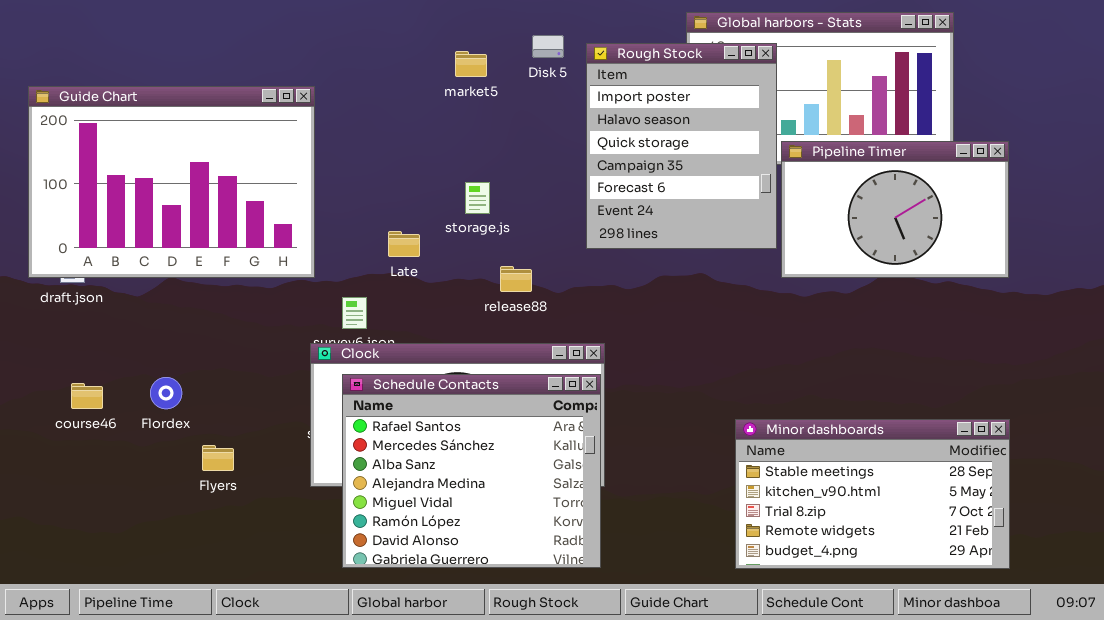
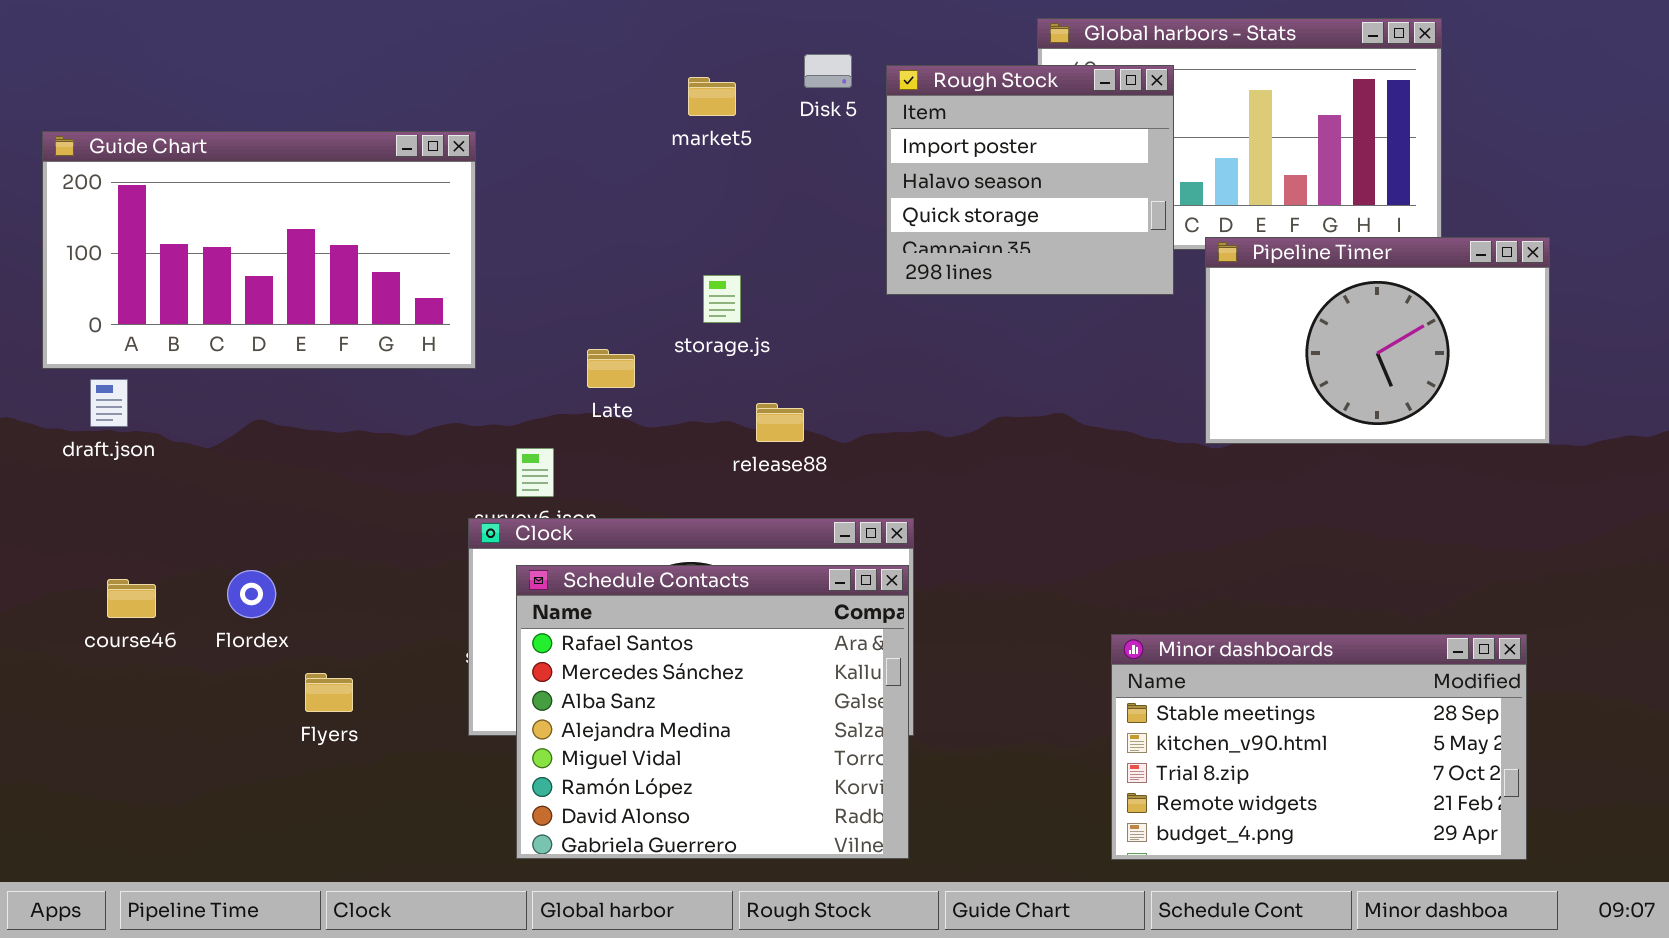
Rough Stock: [586,43,777,249] -> [886,65,1174,295], resized
Guide Chart: [28,86,315,278] -> [42,131,476,369], resized
Pipeline Timer: [781,141,1009,278] -> [1205,237,1550,444], moved

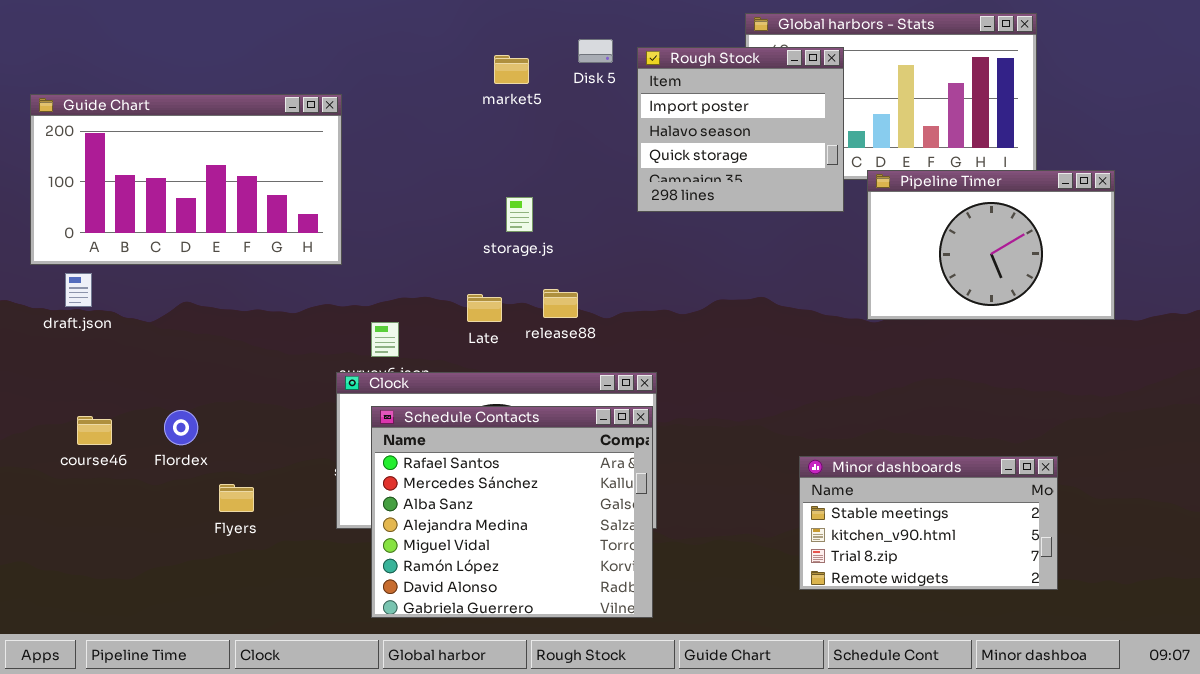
Late: [587,349,635,388] -> [467,294,502,322], moved
Minor dashboards: [1111,634,1527,860] -> [799,456,1058,590], resized

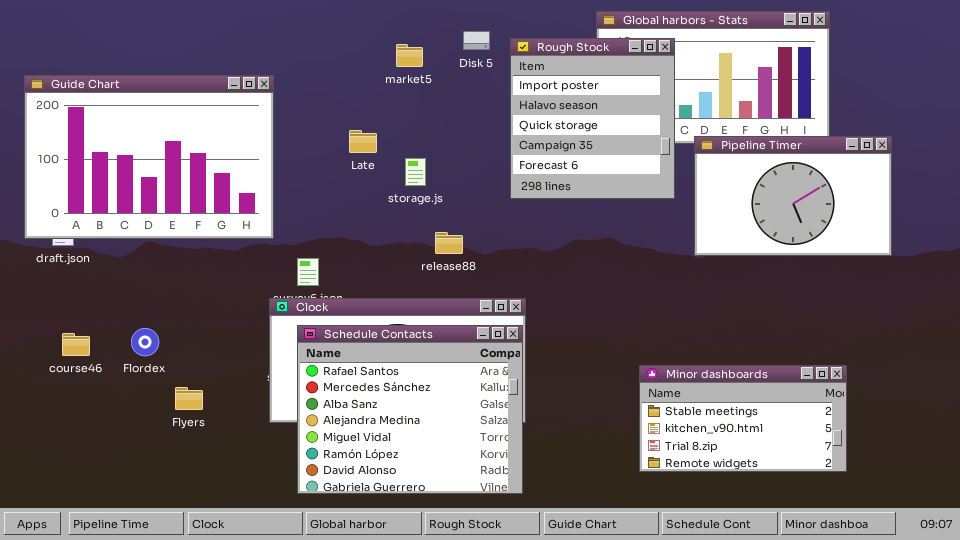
Rough Stock: [637,47,844,212] -> [510,38,675,199], resized
Guide Chart: [30,94,342,265] -> [24,75,274,239], resized
Late: [467,294,502,322] -> [349,130,377,153], moved

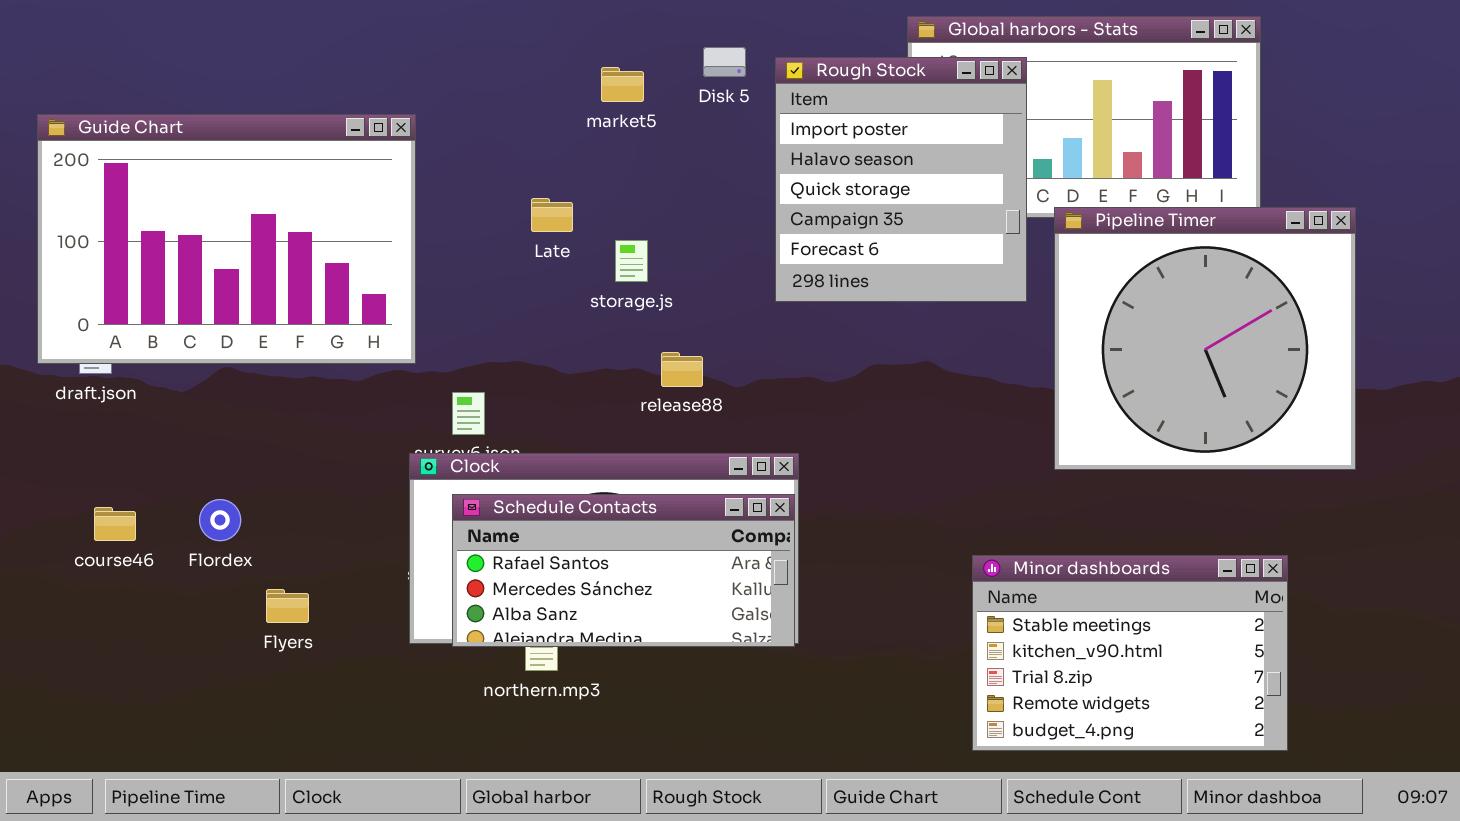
Pipeline Timer: [694,136,892,256] -> [1054,207,1356,470], resized
Schedule Contacts: [297,325,523,494] -> [452,494,795,647], resized
Minor dashboards: [639,365,847,472] -> [972,555,1288,751], resized

